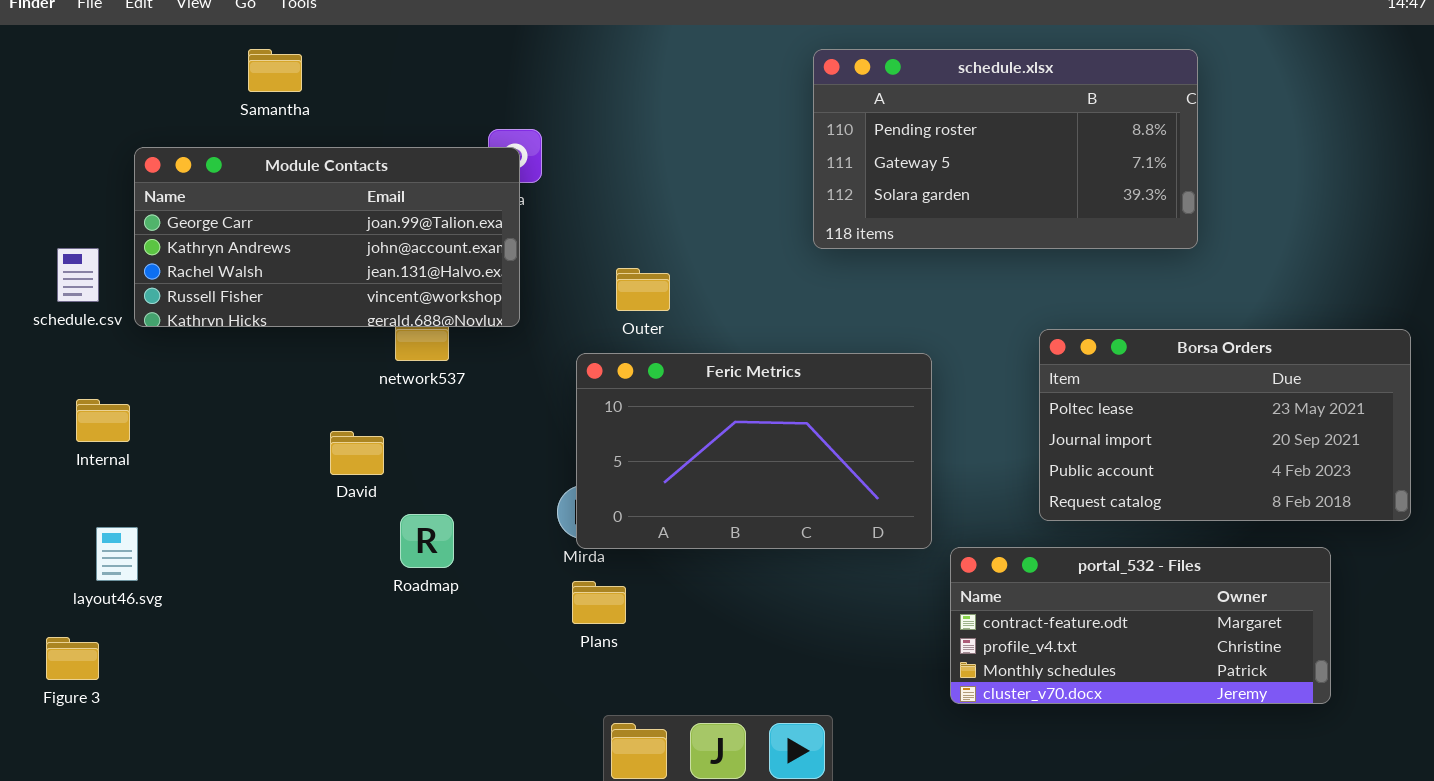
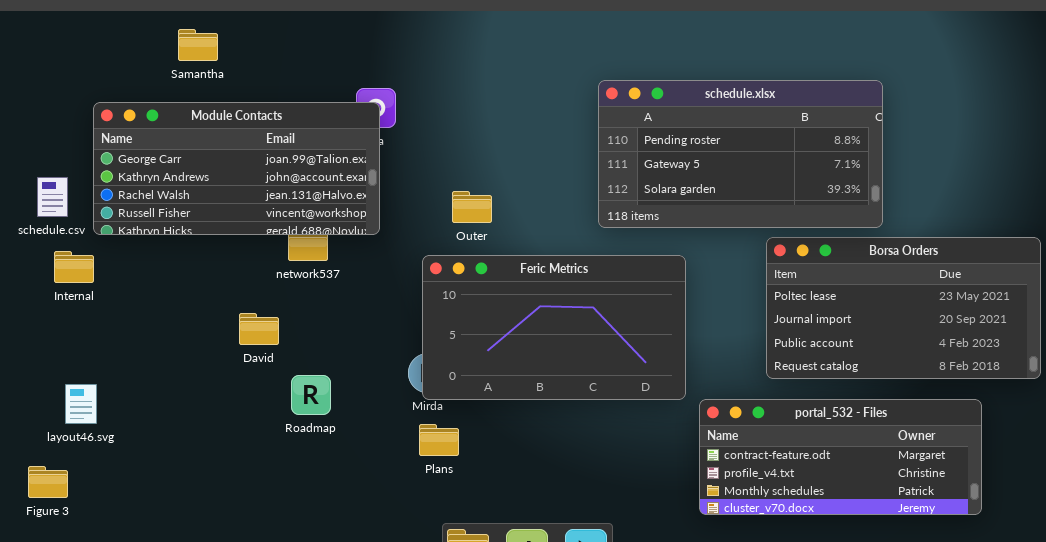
schedule.xlsx: [813,49,1198,249] -> [598,80,883,228], moved
Internal: [76,399,130,442] -> [54,251,94,283], moved

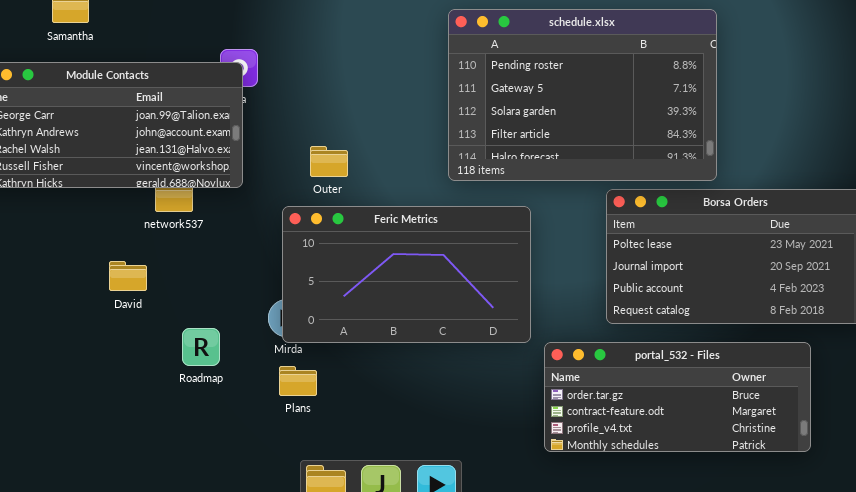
schedule.xlsx: [598,80,883,228] -> [448,9,717,181], resized
Roadmap: [291,375,331,415] -> [182,328,220,366], moved
portal_532 - Files: [699,399,982,515] -> [544,342,811,452], scrolled up 1 row

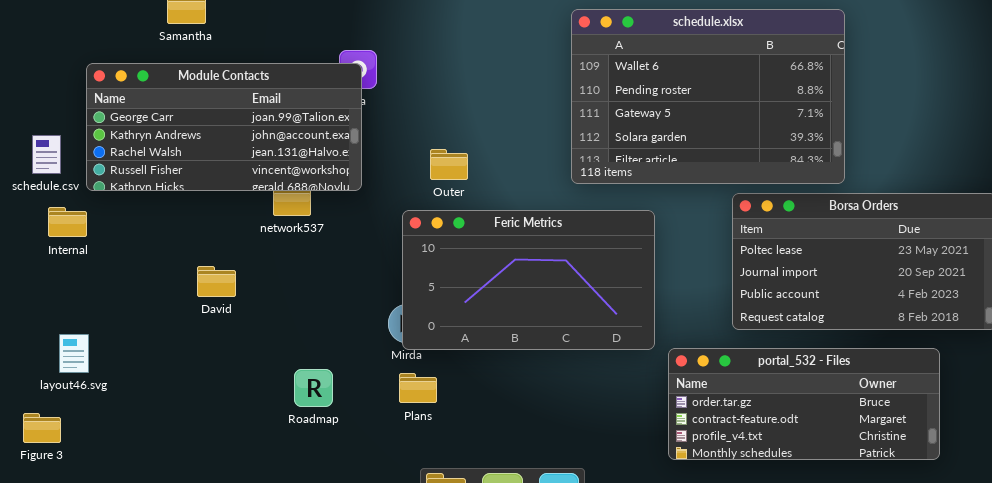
schedule.xlsx: [448,9,717,181] -> [571,9,845,184], scrolled up 1 row
David: [109,261,147,291] -> [197,266,236,297], moved
Roadmap: [182,328,220,366] -> [294,369,333,407], moved

